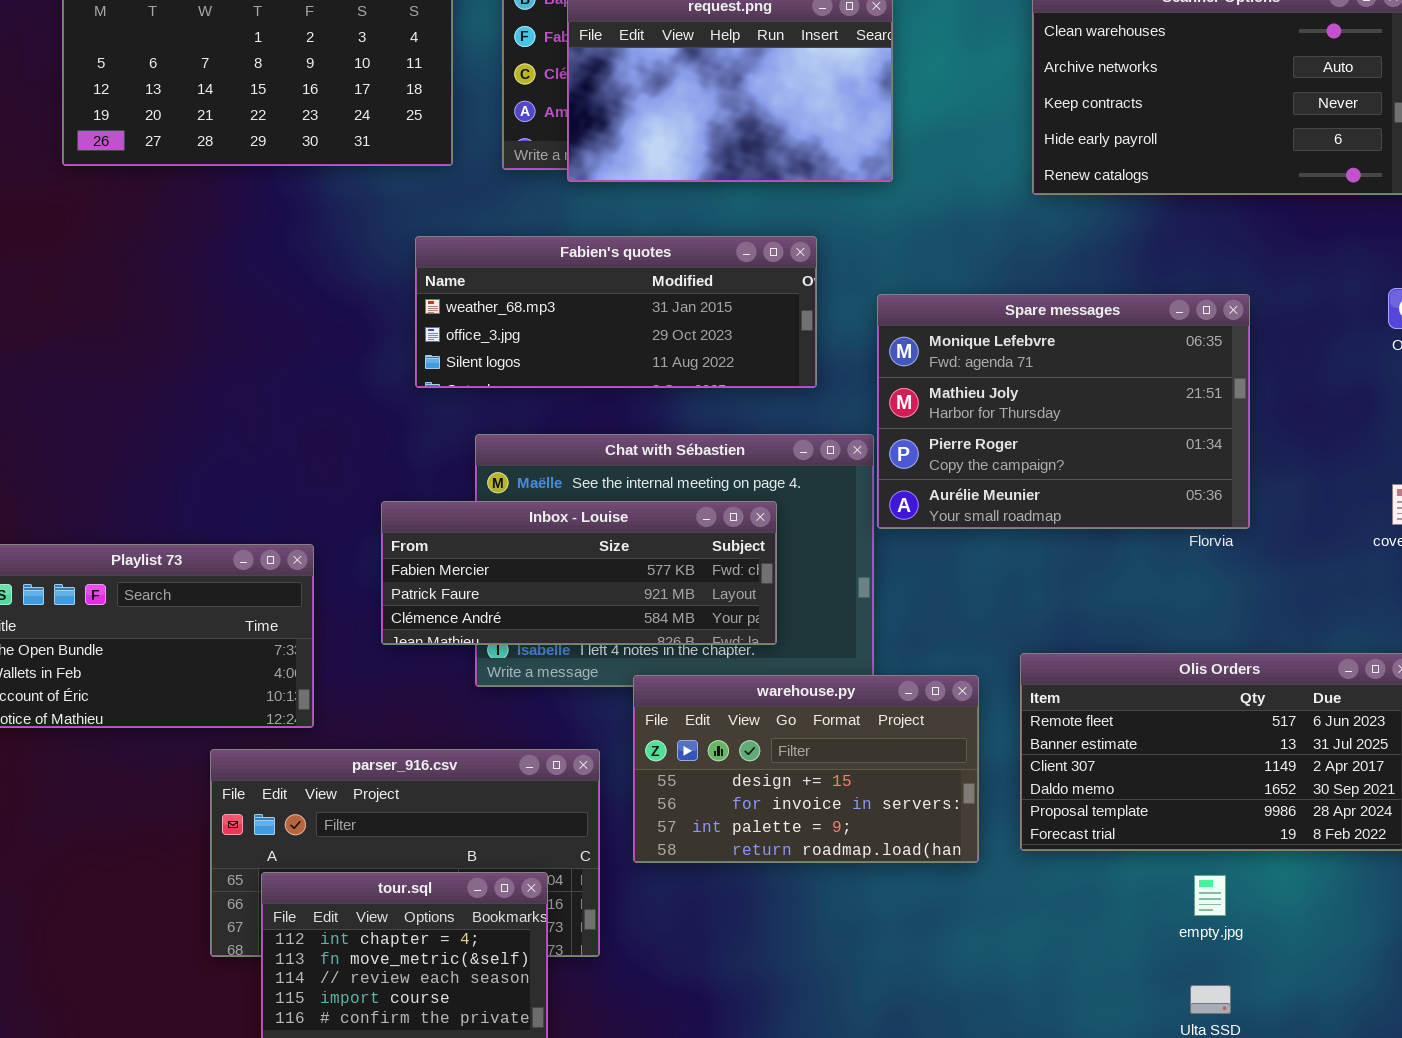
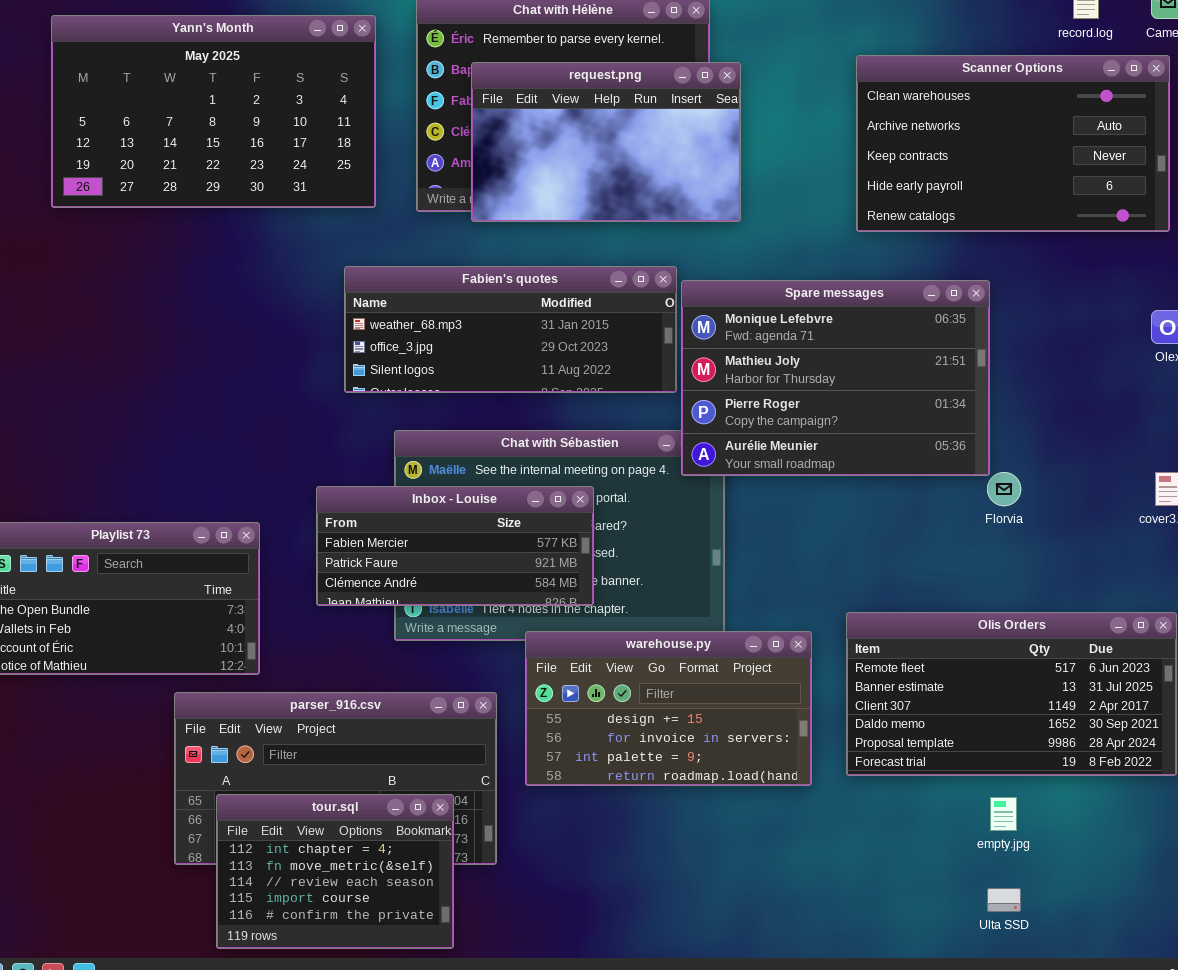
Spare messages: [877,294,1250,529] -> [681,280,990,476], moved
Inbox - Louise: [381,501,777,645] -> [316,486,594,606], resized

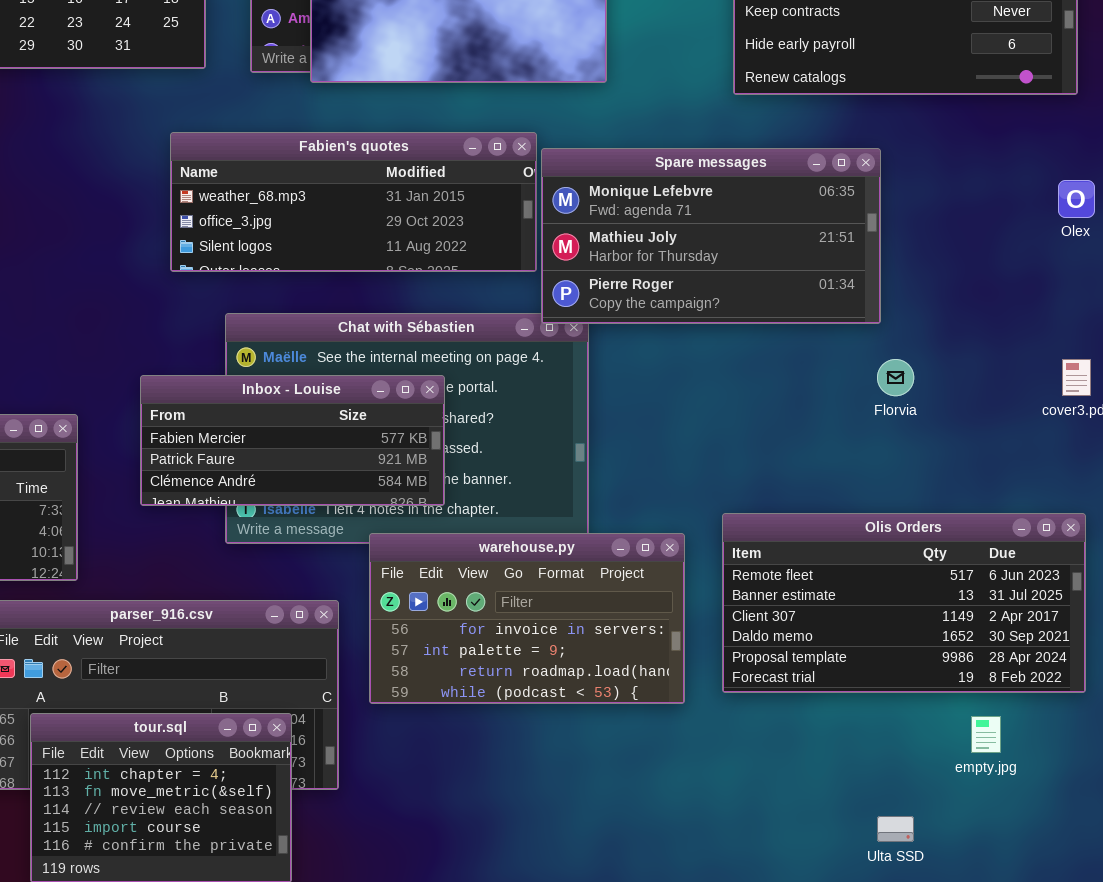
Spare messages: [681,280,990,476] -> [541,148,881,324], resized
warehouse.py: [525,631,812,786] -> [369,533,685,704], scrolled down 1 row
empty.jpg: [990,797,1017,831] -> [971,716,1001,753], moved

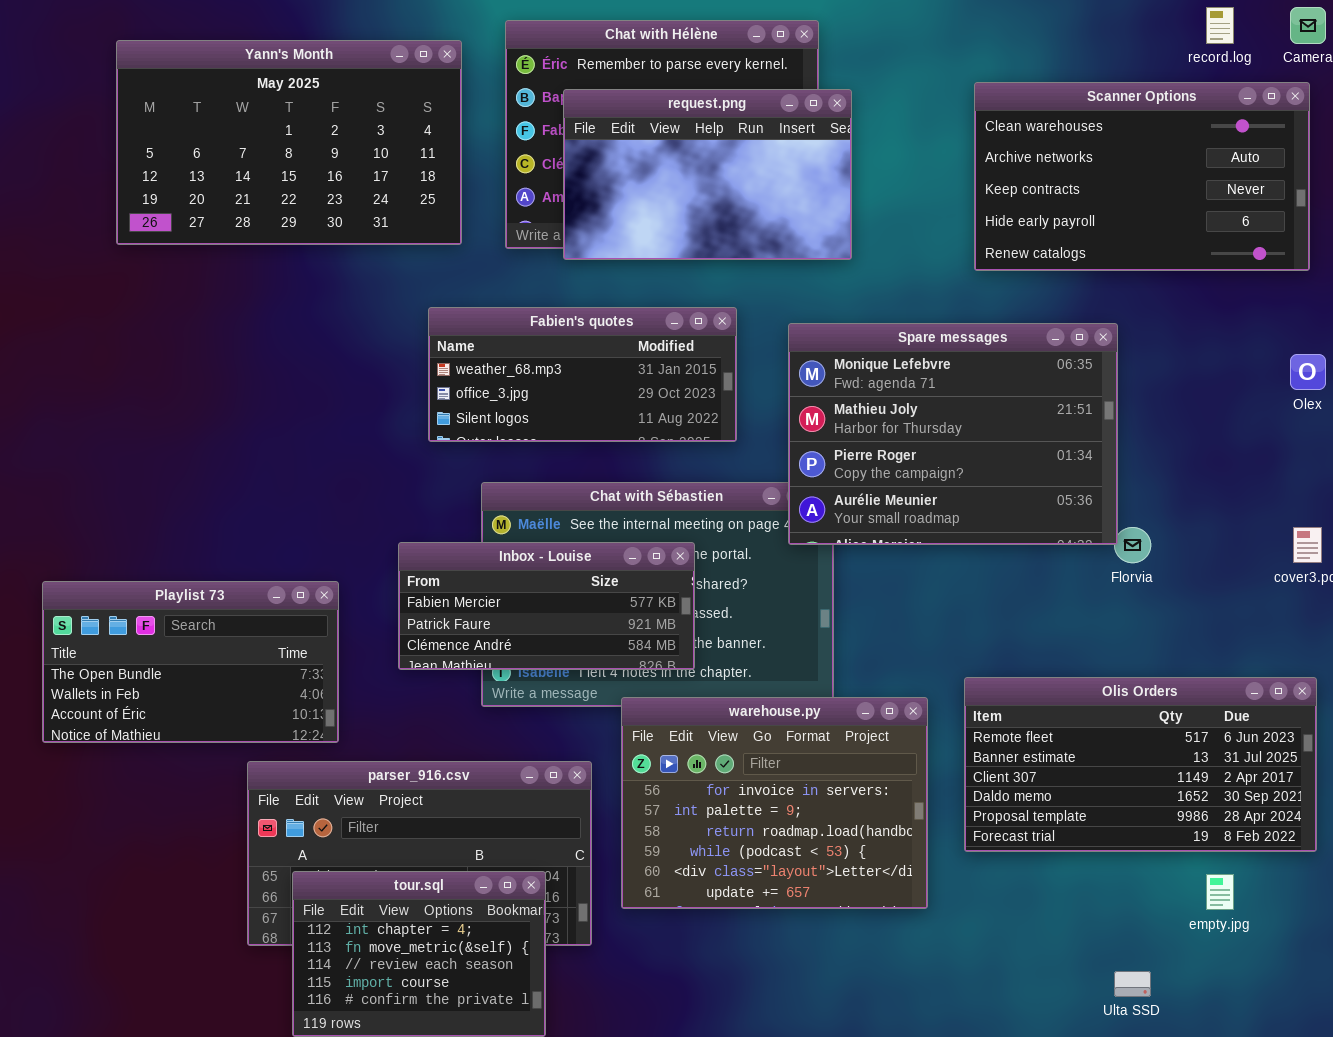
Fabien's quotes: [170,132,537,272] -> [428,307,737,442], resized
Spare messages: [541,148,881,324] -> [788,323,1118,545], resized
warehouse.py: [369,533,685,704] -> [621,697,928,909], resized

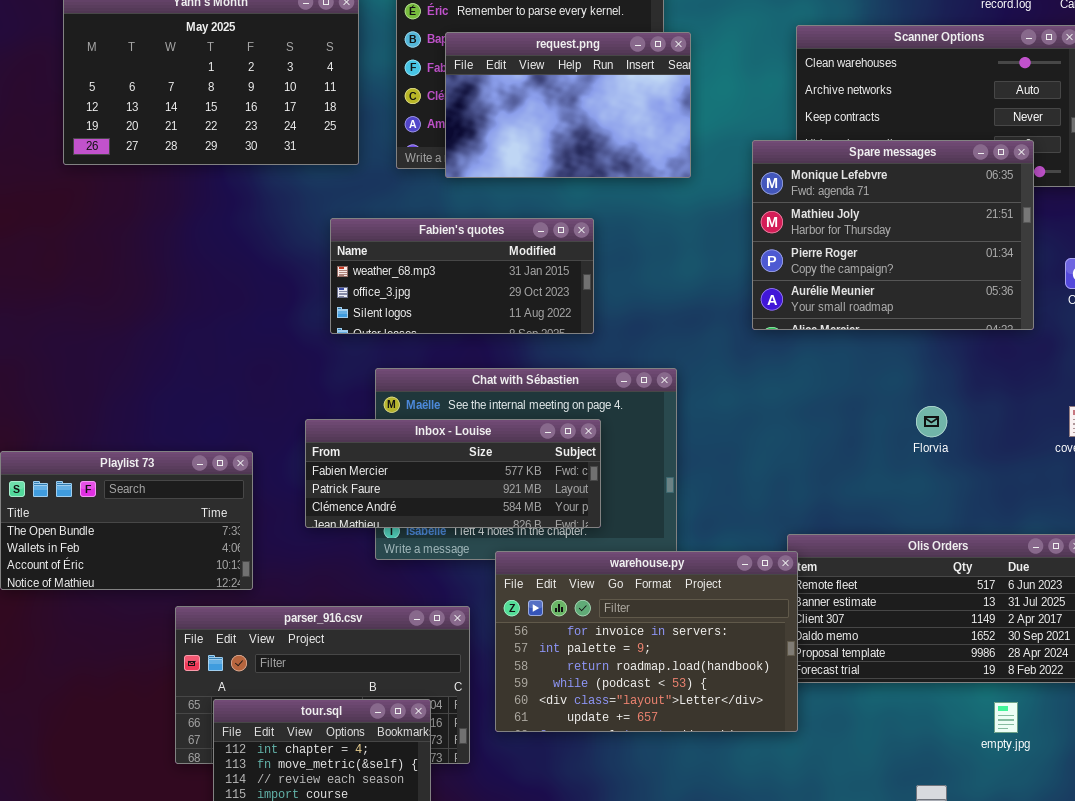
Spare messages: [788,323,1118,545] -> [752,140,1034,330], moved
Inbox - Louise: [398,542,695,670] -> [305,419,601,528], resized
warehouse.py: [621,697,928,909] -> [495,551,798,732], resized

